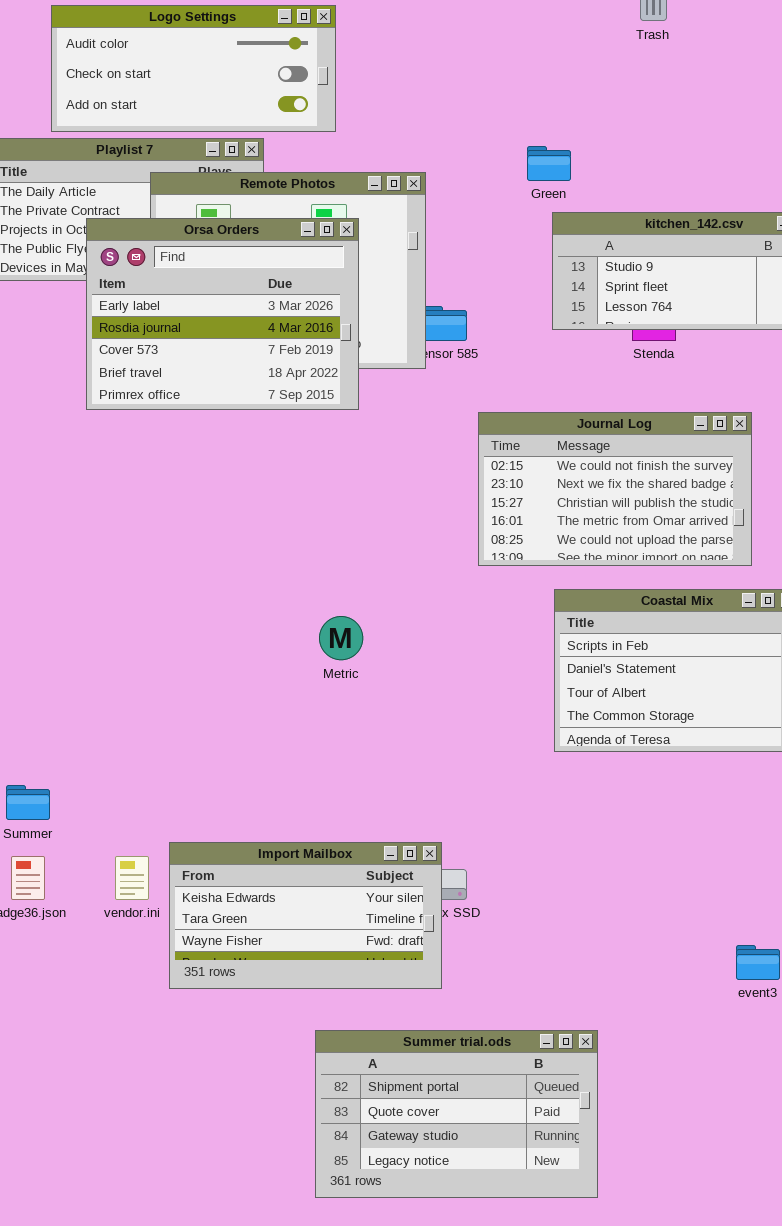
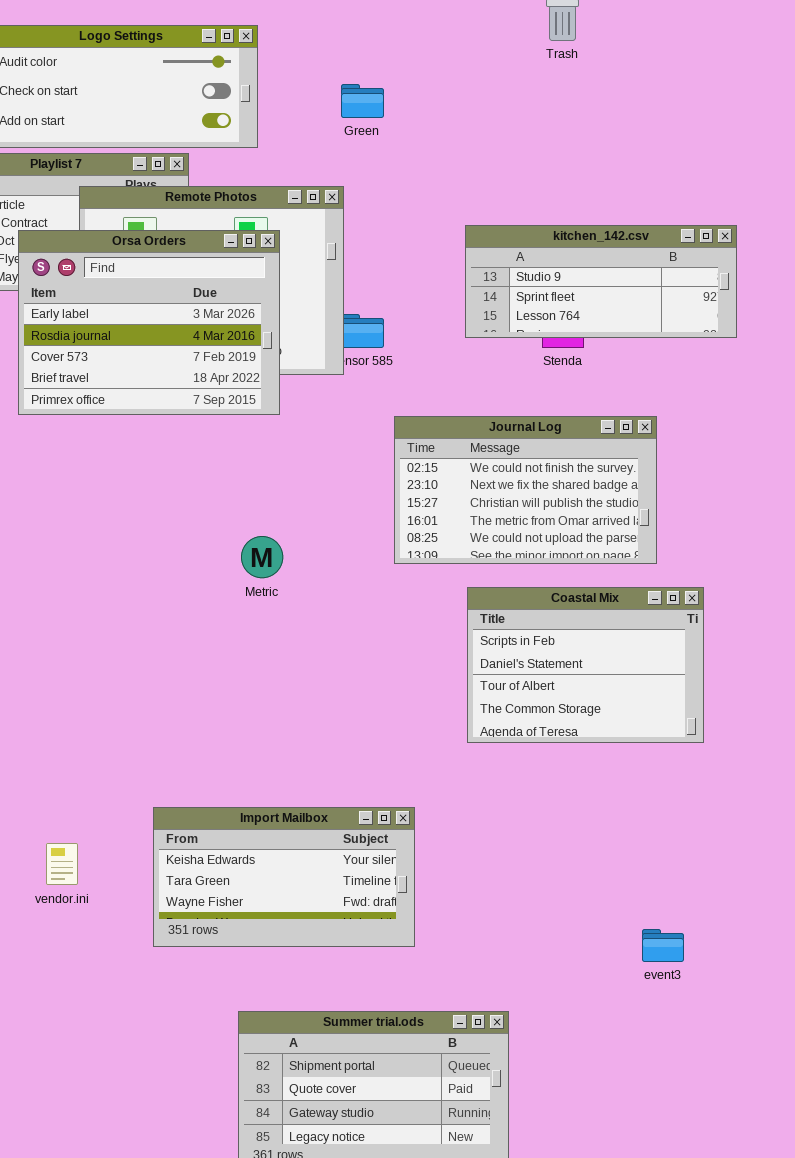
Green: [527,146,571,181] -> [341,84,384,118], moved
Metric: [319,616,363,660] -> [241,536,283,578], moved
Import Mailbox: [169,842,442,989] -> [153,807,415,947], moved

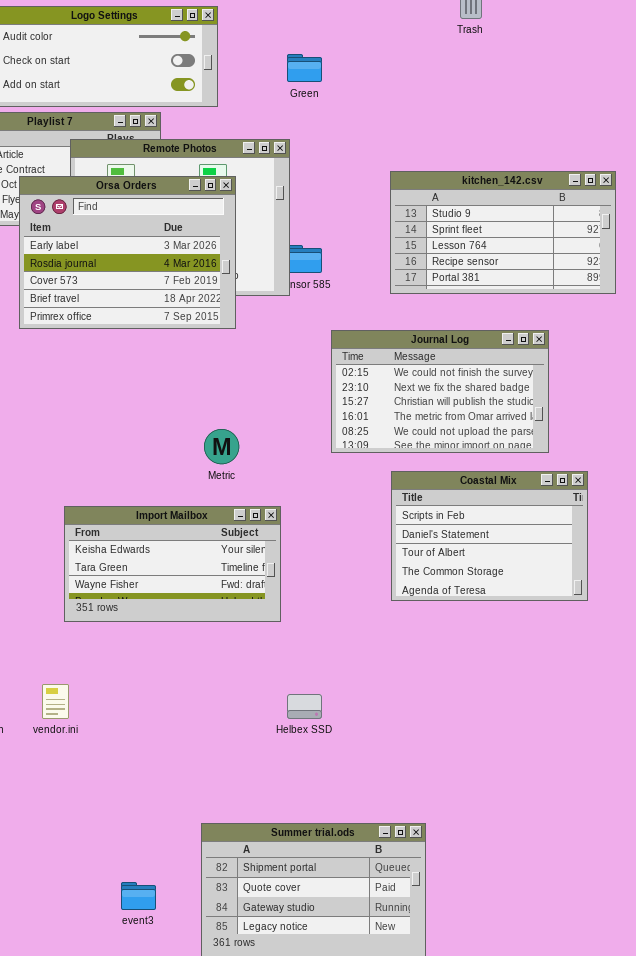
kitchen_142.csv: [465,225,737,338] -> [390,171,616,294], resized
Import Mailbox: [153,807,415,947] -> [64,506,281,622], moved
event3: [642,929,684,962] -> [121,882,156,910], moved

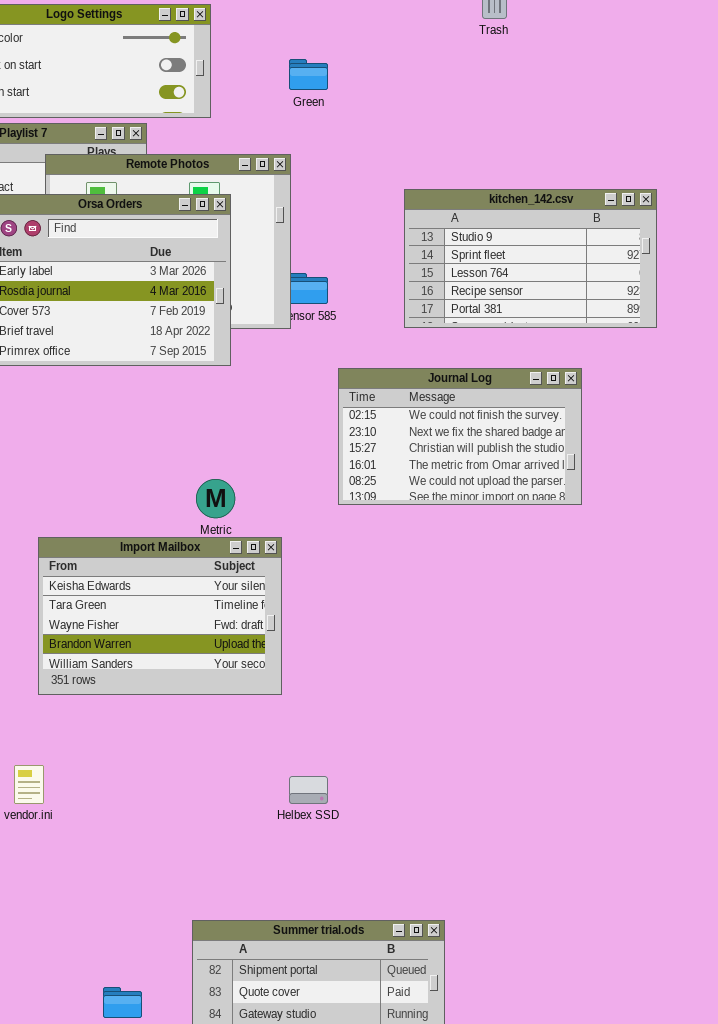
Coastal Mix: [391,471,588,601] -> none, closed
Import Mailbox: [64,506,281,622] -> [38,537,282,695], resized

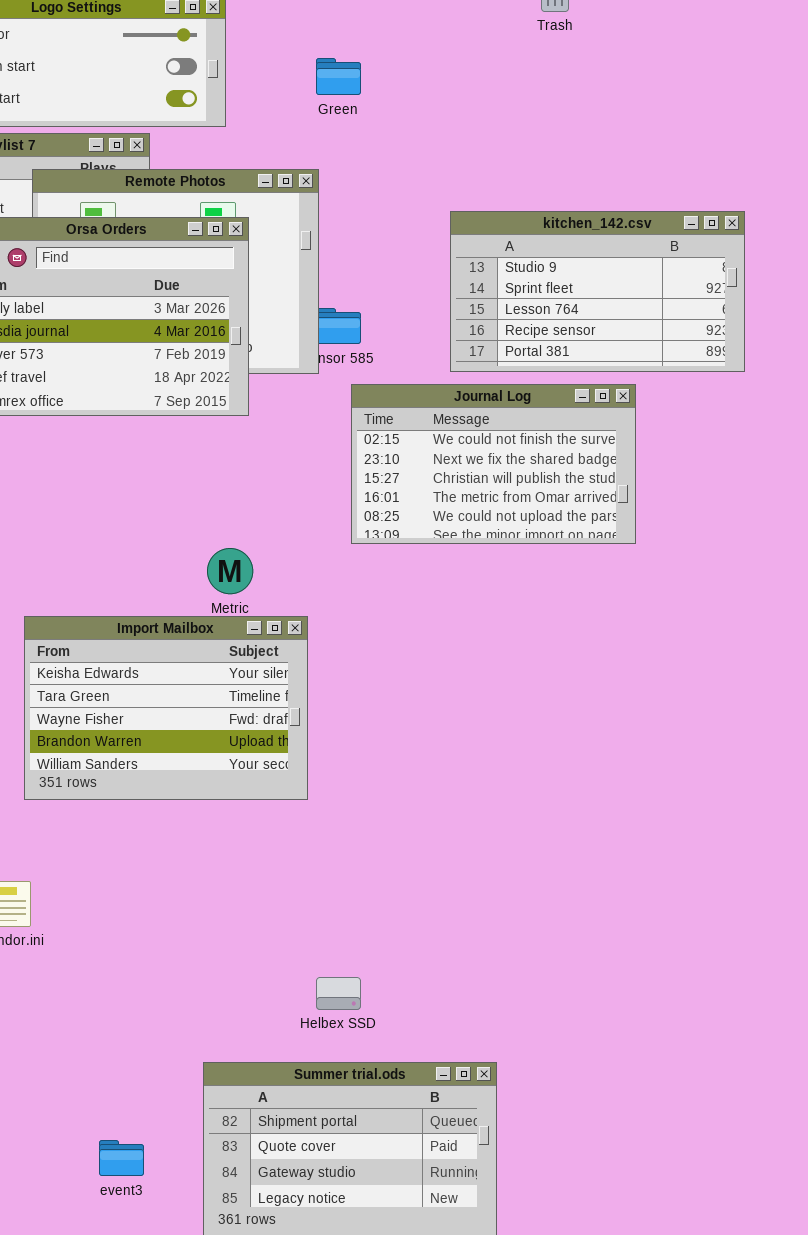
Journal Log: [338,368,582,505] -> [351,384,636,544], moved
Helbex SSD: [289,776,328,804] -> [316,977,361,1010], moved

